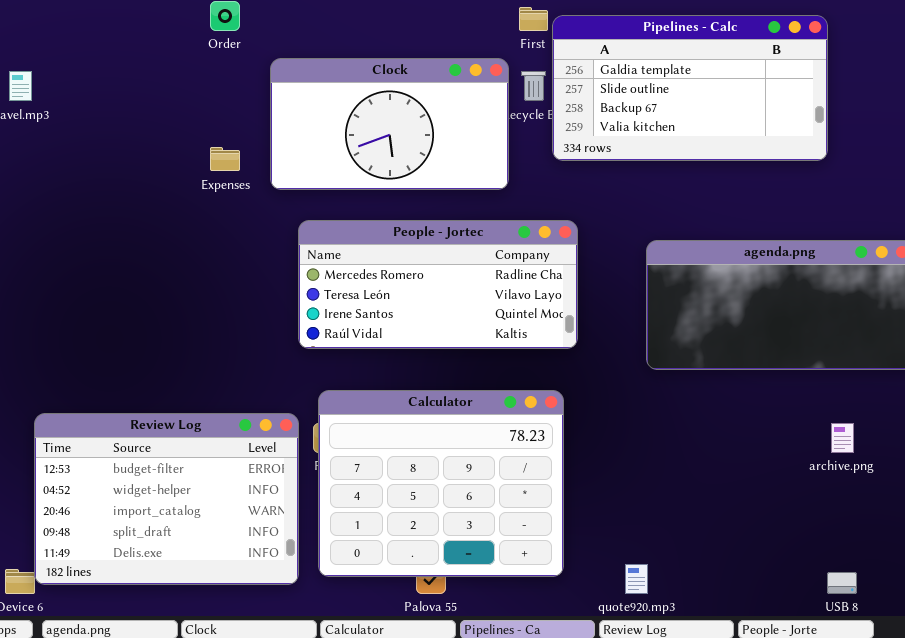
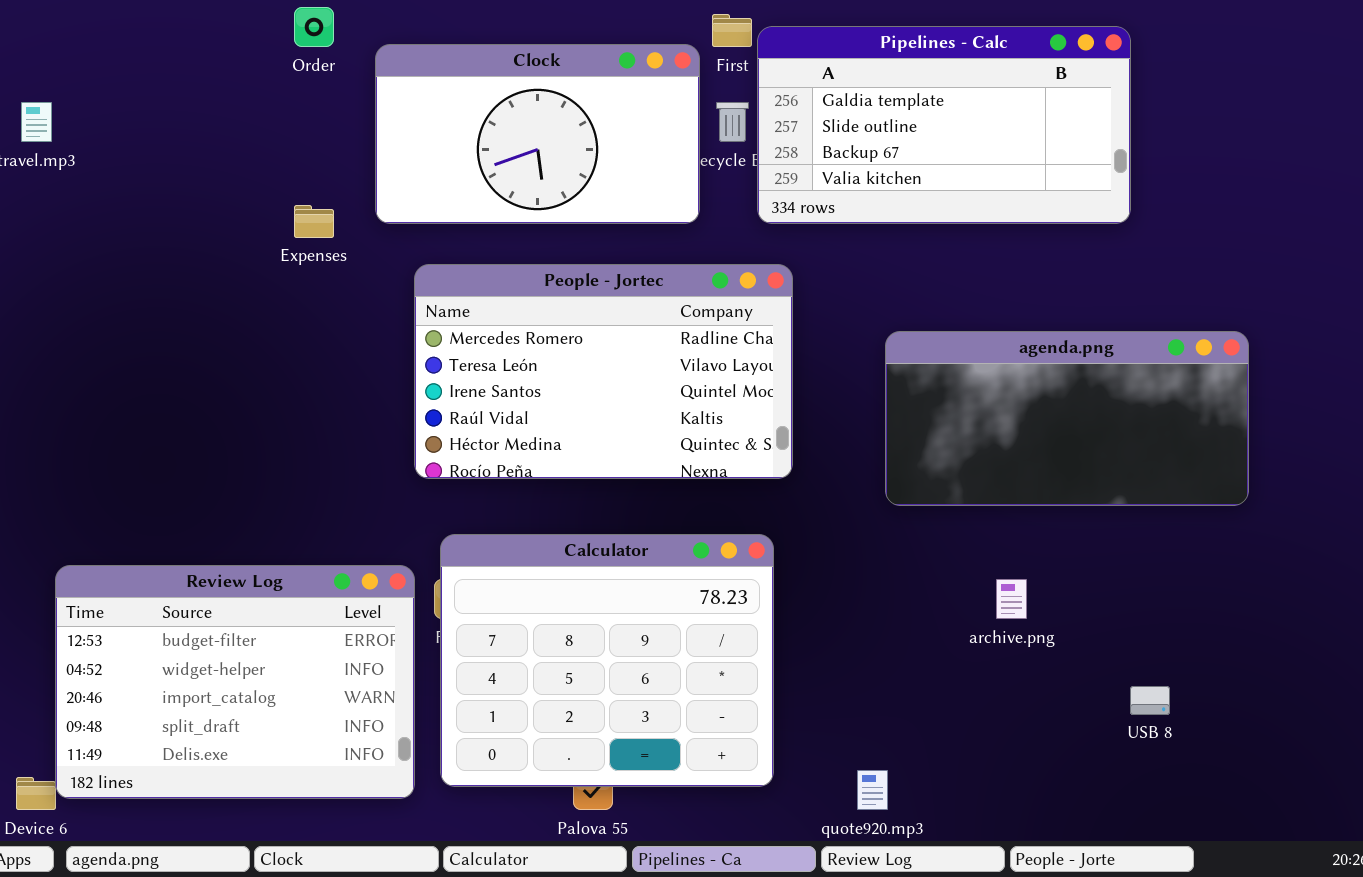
Clock: [270,58,509,190] -> [375,44,700,224], moved
People - Jortec: [298,220,578,349] -> [414,264,793,479], resized
archive.png: [831,423,854,453] -> [996,579,1027,619], moved
USB 8: [827,572,857,594] -> [1130,686,1170,715], moved

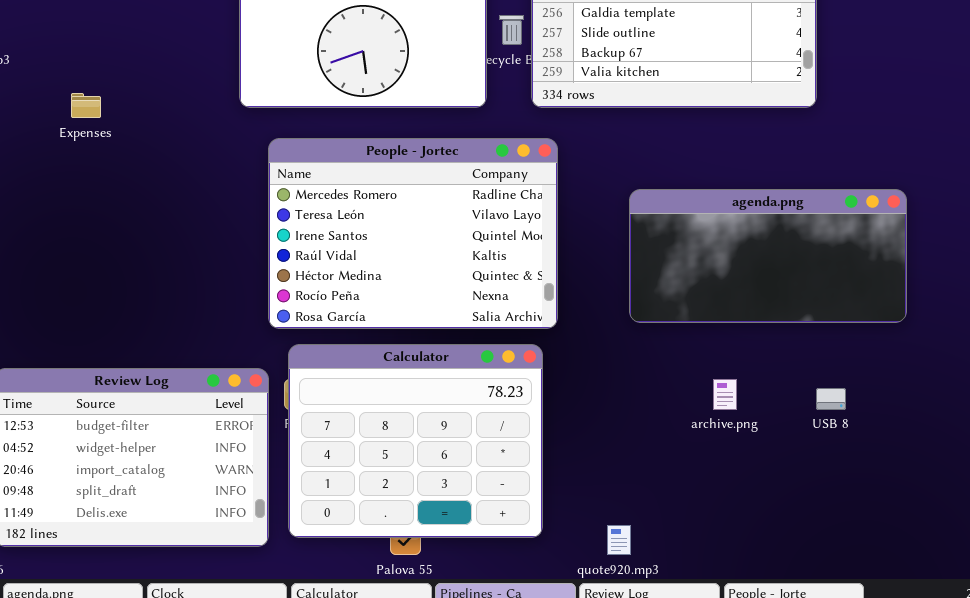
Expenses: [294,205,334,238] -> [71,93,101,118], moved
People - Jortec: [414,264,793,479] -> [268,138,558,329], resized
USB 8: [1130,686,1170,715] -> [816,388,846,410], moved

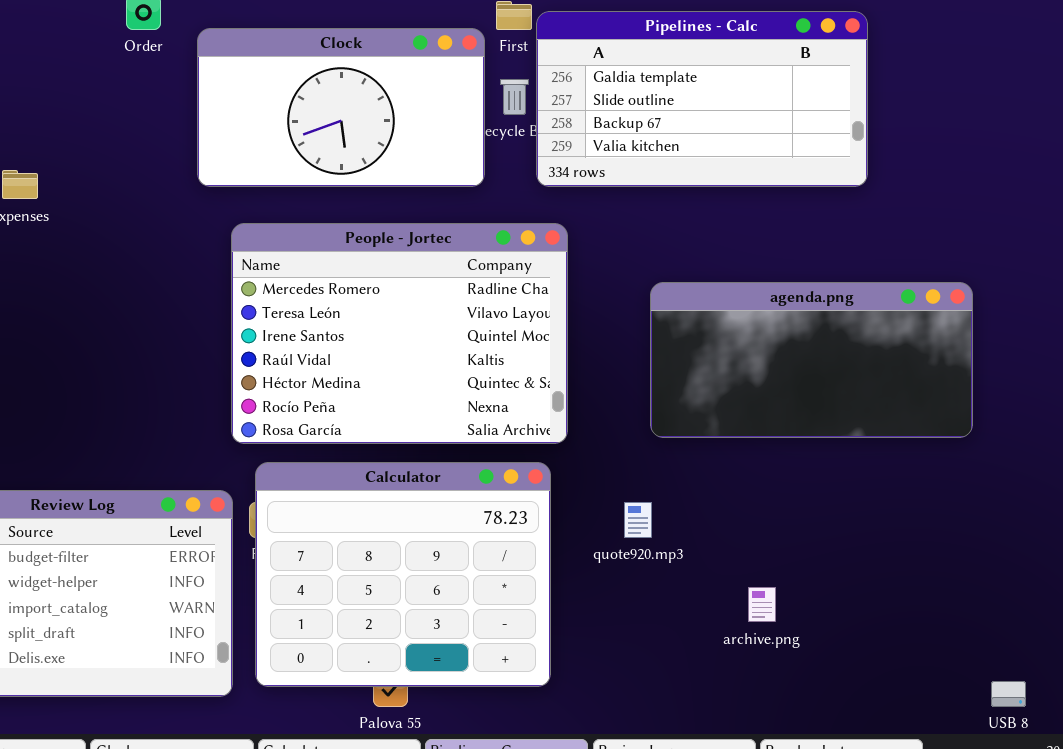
archive.png: [713,379,737,410] -> [748,587,776,622], moved
USB 8: [816,388,846,410] -> [991,681,1026,707], moved
quote920.mp3: [607,525,631,555] -> [624,502,652,538], moved

